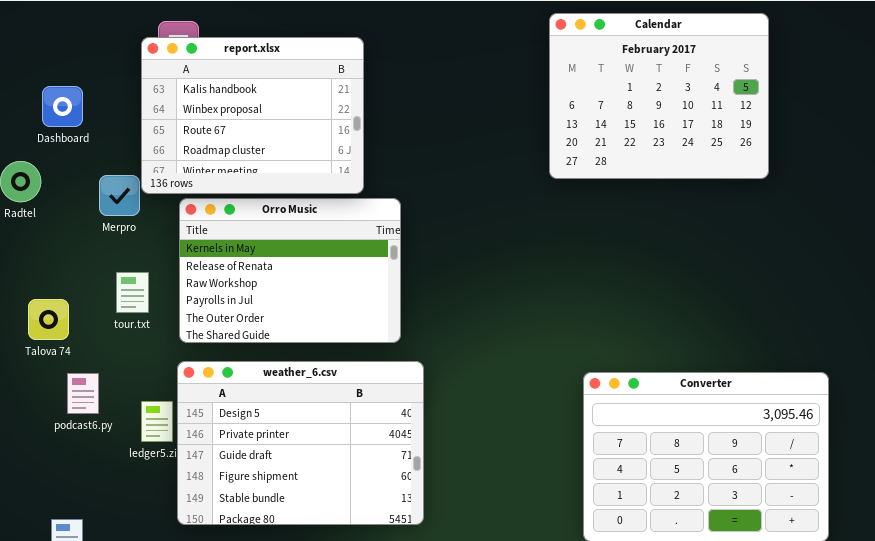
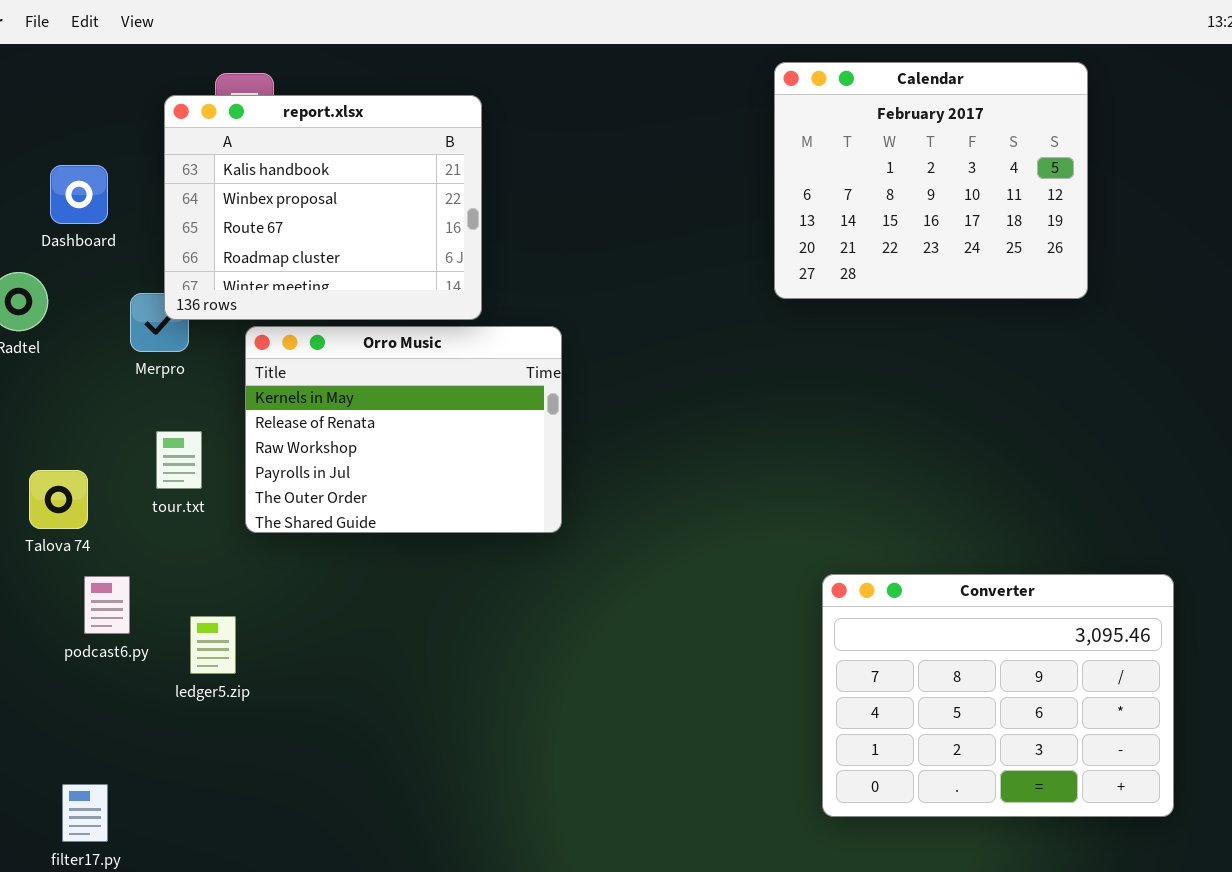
report.xlsx: [141,37,364,194] -> [164,95,482,320], moved
weather_6.csv: [177,361,424,525] -> none, closed

